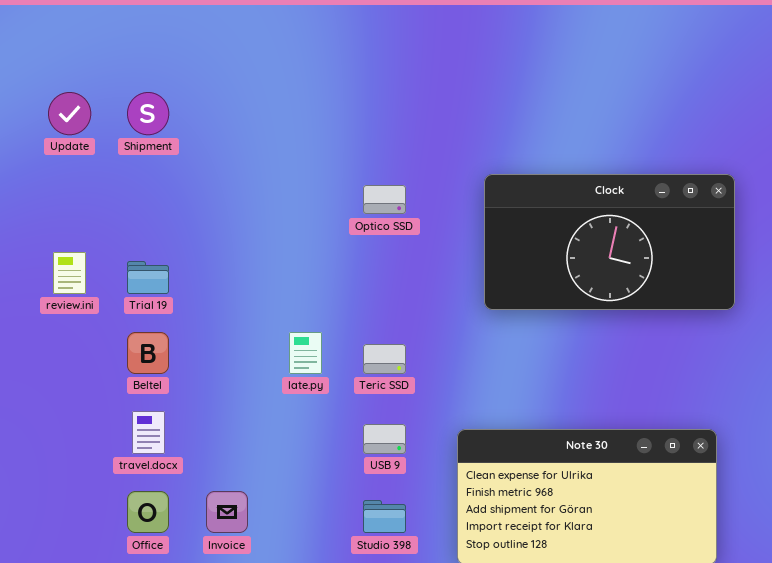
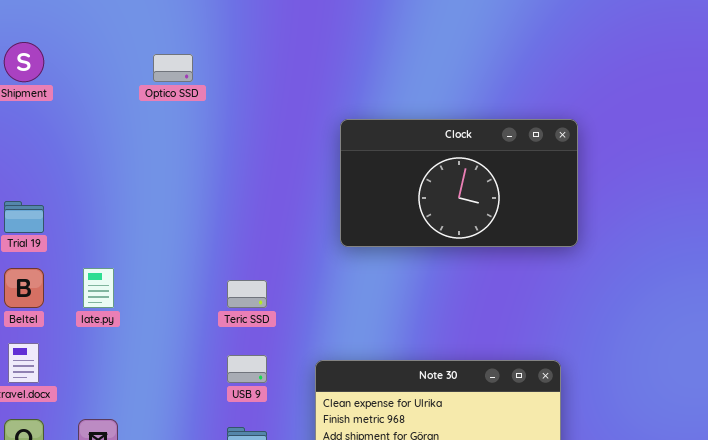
Optico SSD: [363,185,406,214] -> [153,54,193,82], moved
late.py: [289,332,322,374] -> [83,268,114,308], moved

